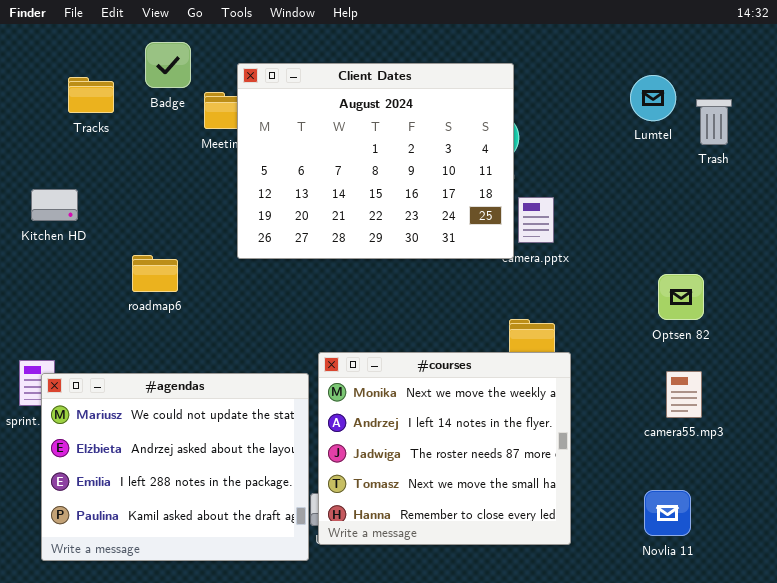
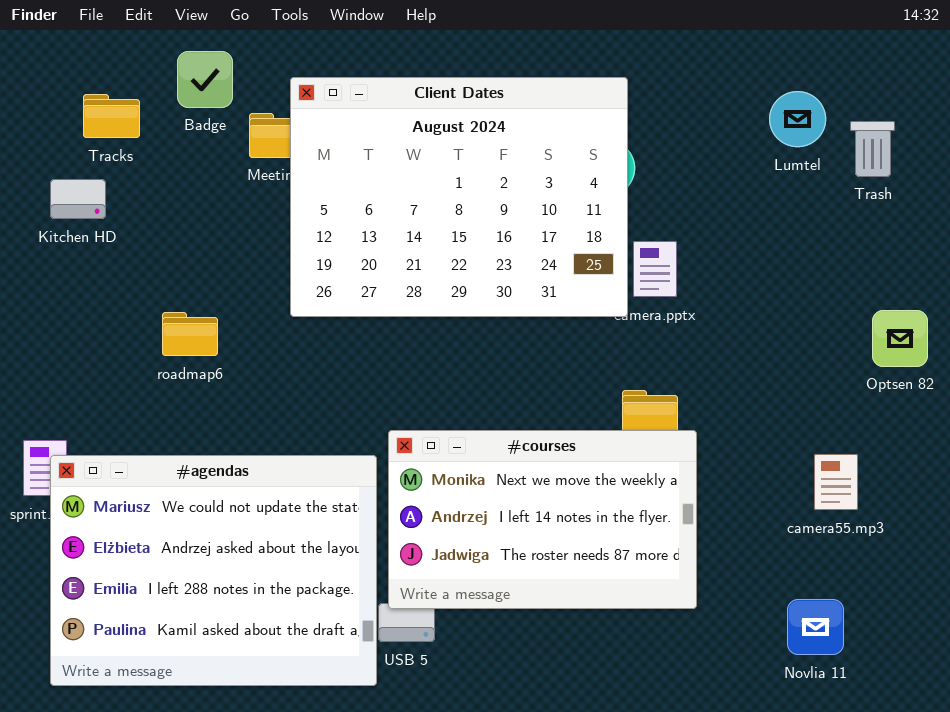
Kitchen HD: [31,189,78,221] -> [50,179,106,219], moved
Optsen 82: [658,274,704,320] -> [872,310,928,367], moved
#courses: [318,352,571,545] -> [388,430,697,609], resized

